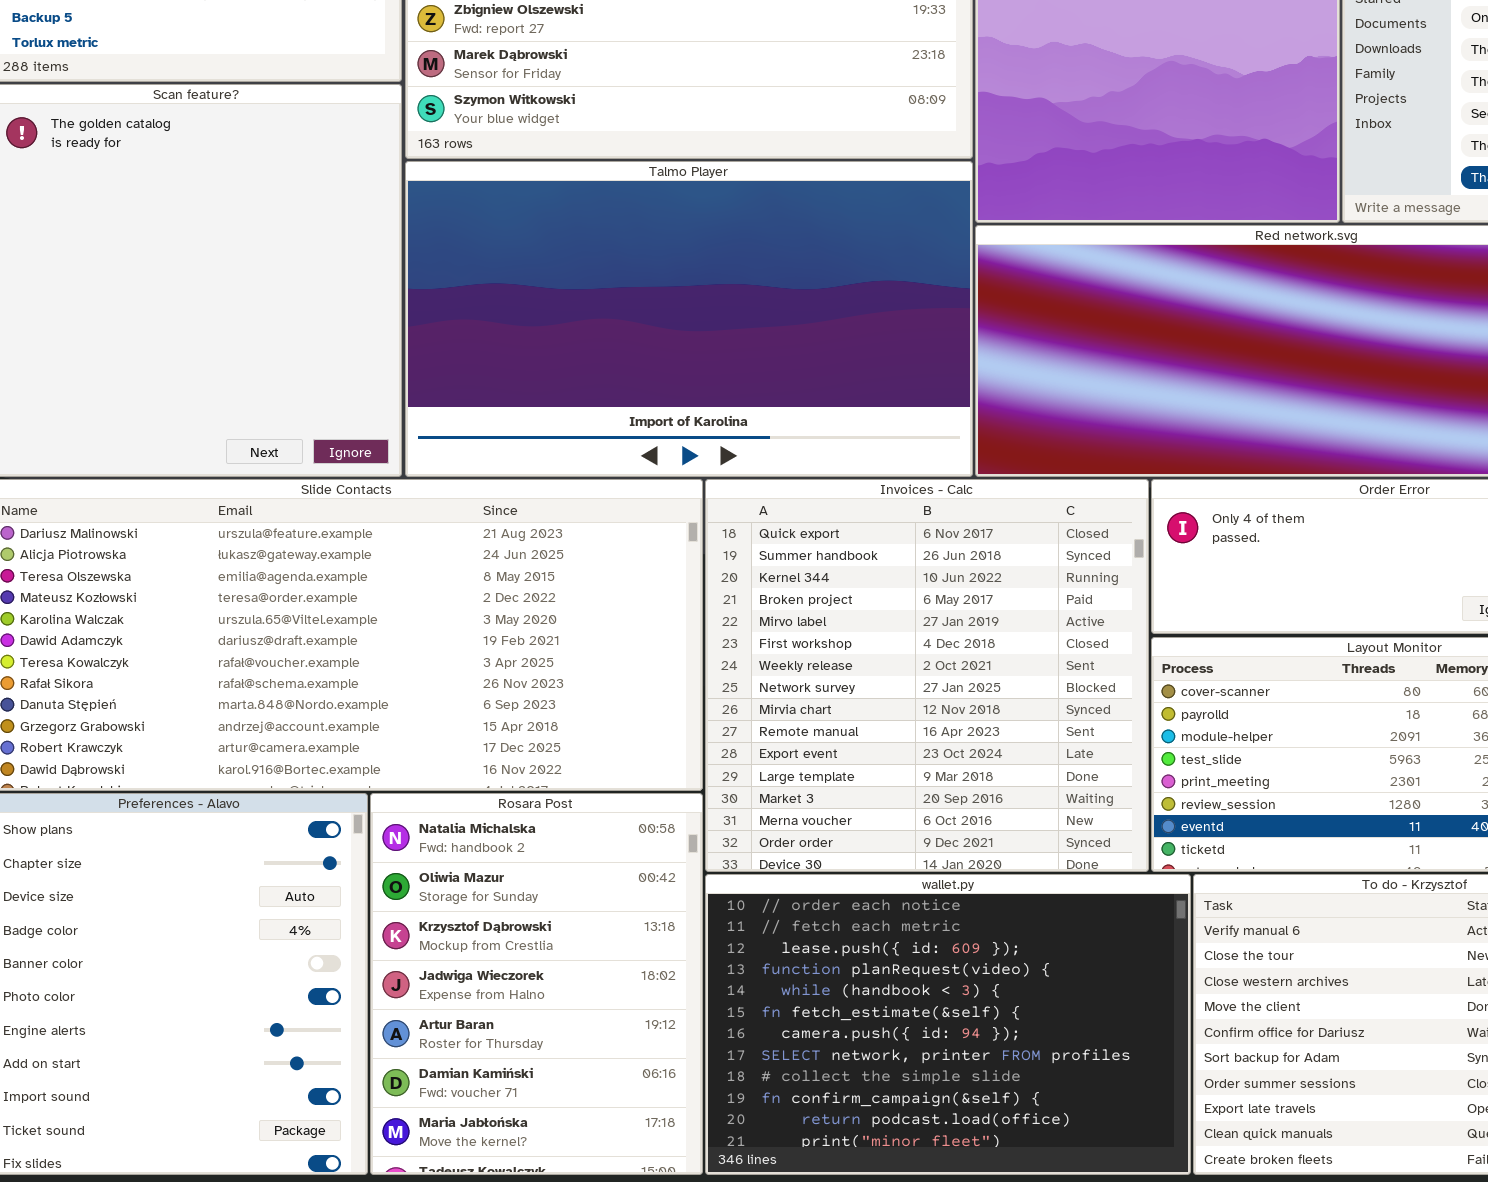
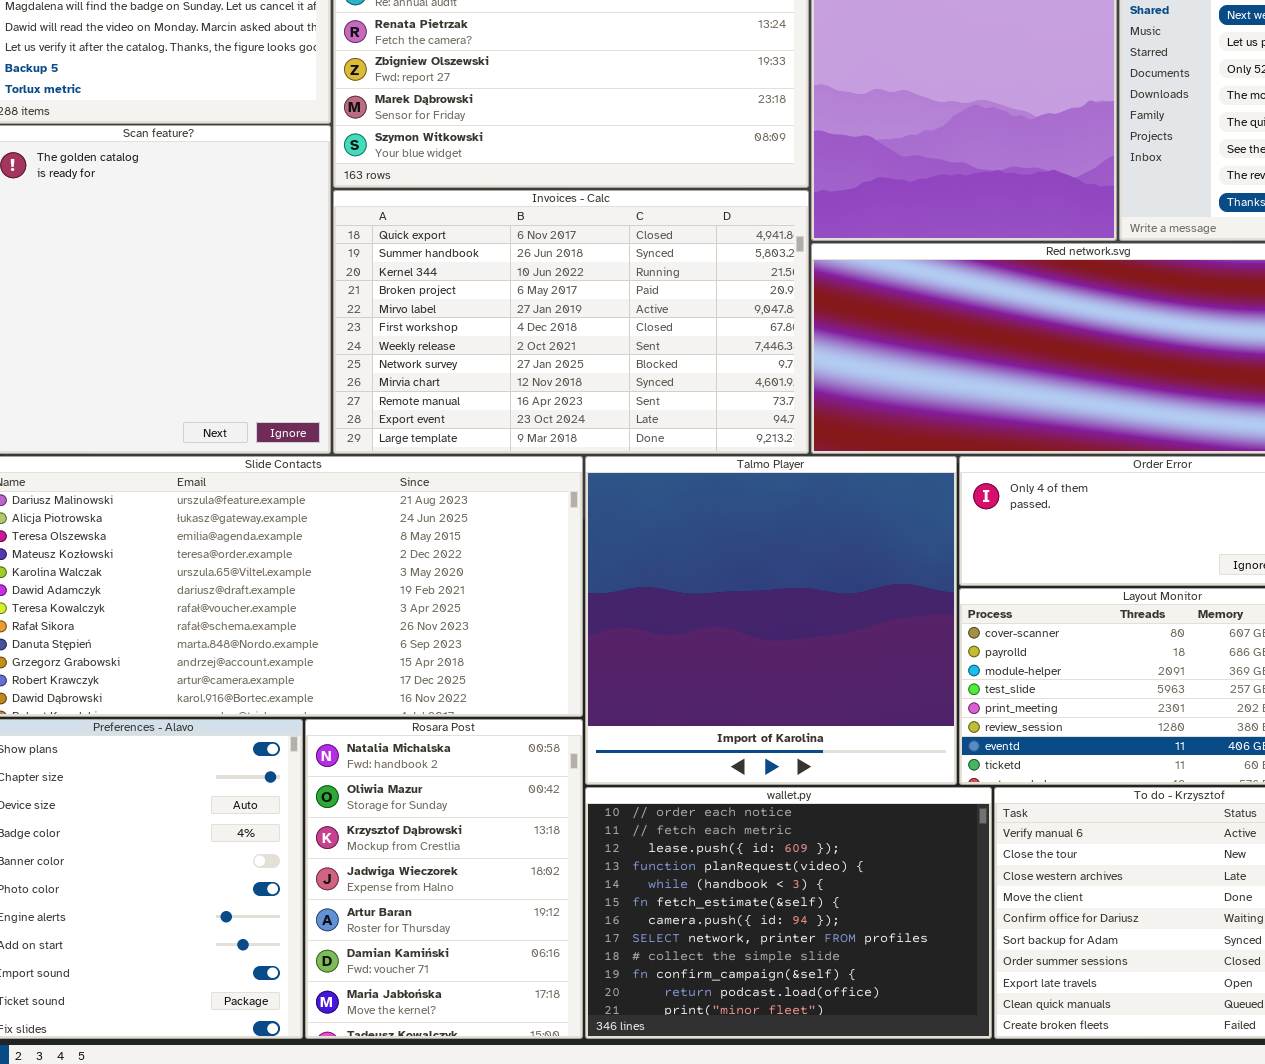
Talmo Player: [405,161,973,477] -> [585,456,957,785], moved, resized
Invoices - Calc: [705,479,1149,872] -> [333,190,809,454], moved, resized

